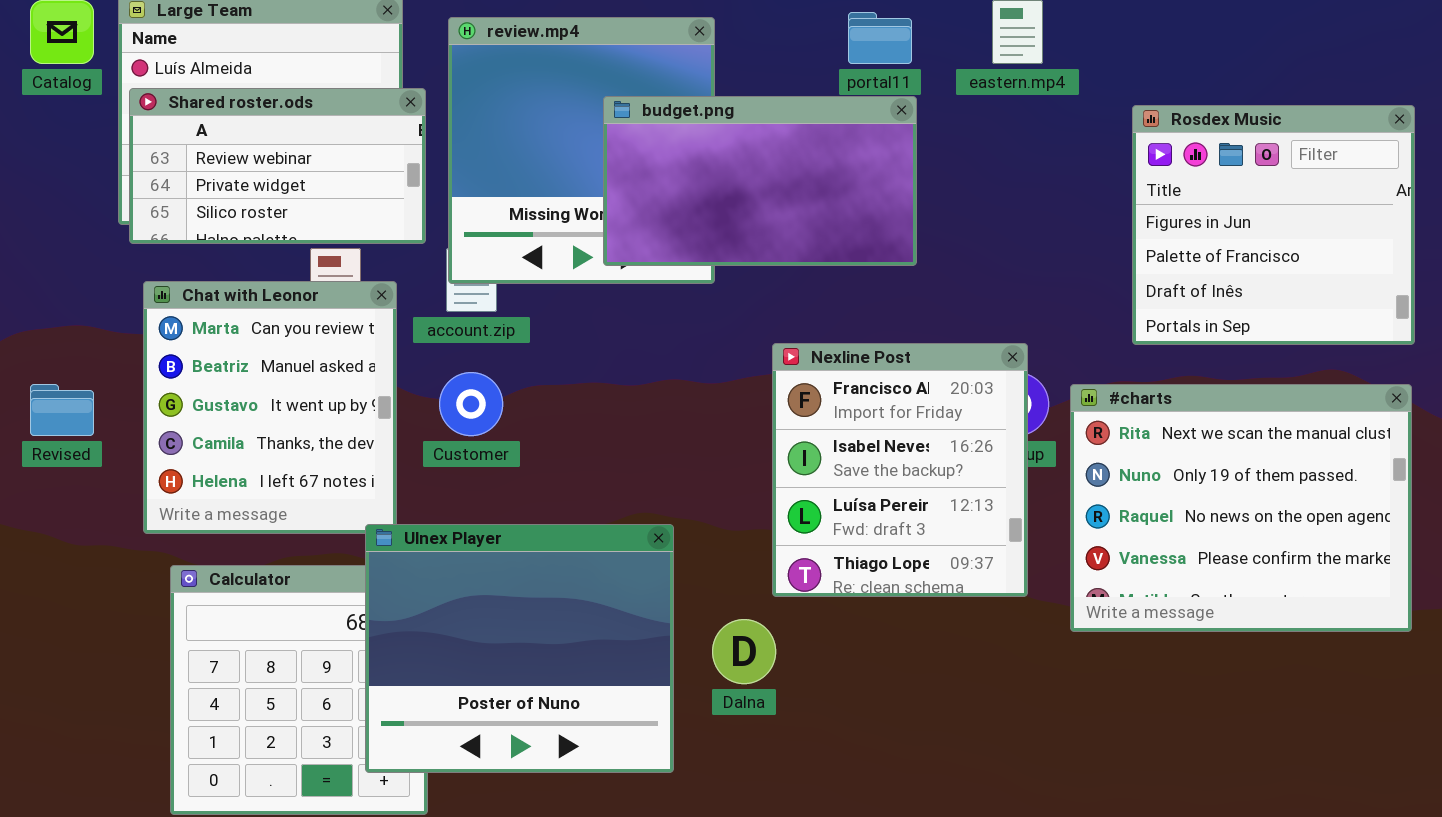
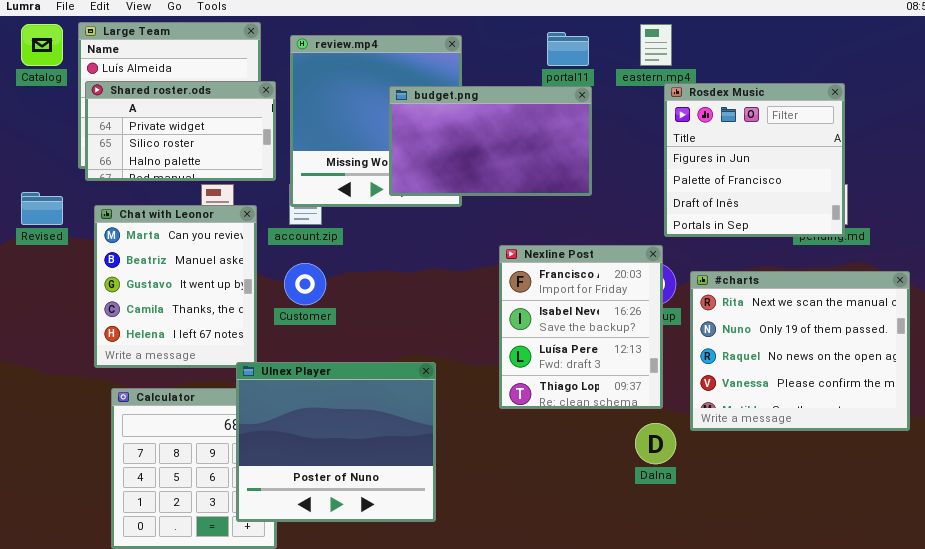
Shared roster.ods: [129,88,426,244] -> [85,81,276,181], scrolled down 1 row
Rosdex Music: [1132,105,1415,345] -> [664,83,845,237], moved
Revised: [30,384,94,436] -> [21,192,63,225], moved
Dalna: [712,619,776,684] -> [635,423,676,464], moved

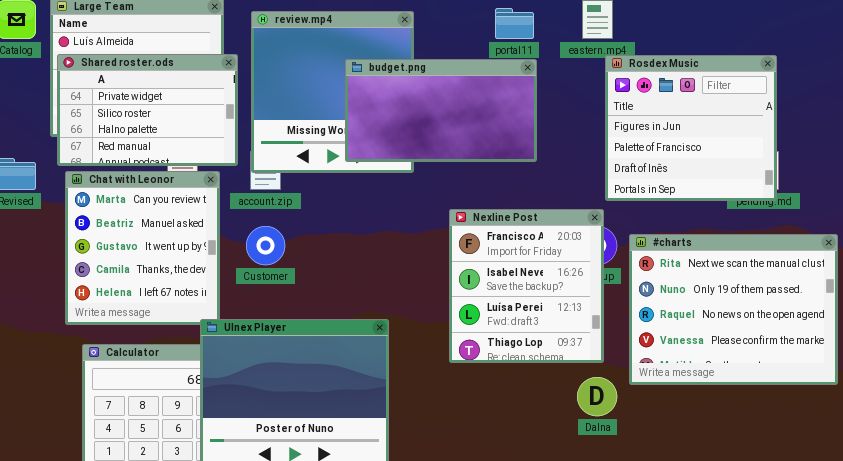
Shared roster.ods: [85,81,276,181] -> [57,54,238,166], resized

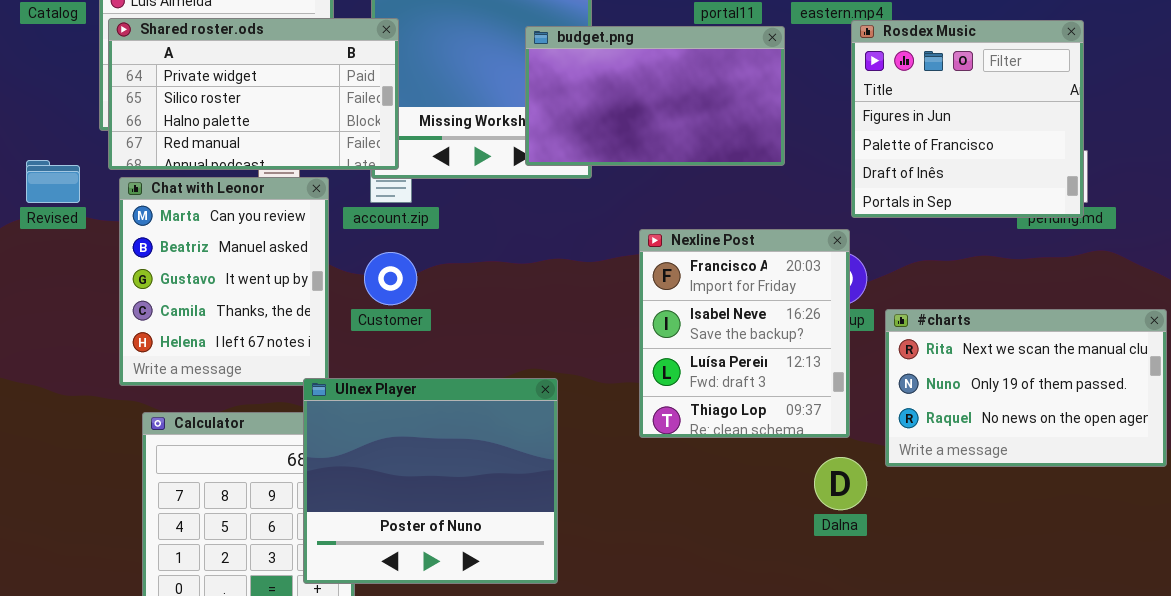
Shared roster.ods: [57,54,238,166] -> [108,18,399,170], resized
budget.png: [345,59,537,162] -> [525,26,785,166], moved
#charts: [629,234,838,385] -> [885,309,1167,467], resized

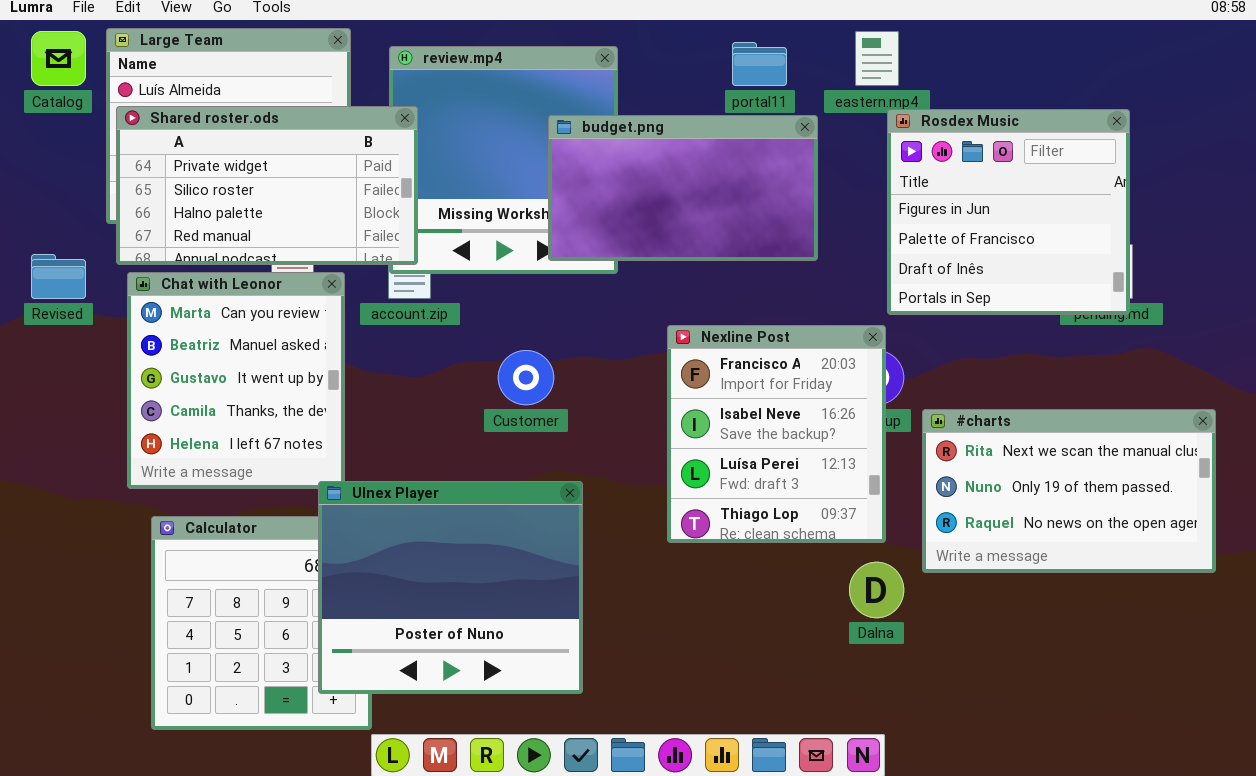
Customer: [364,252,417,305] -> [498,350,554,405], moved

